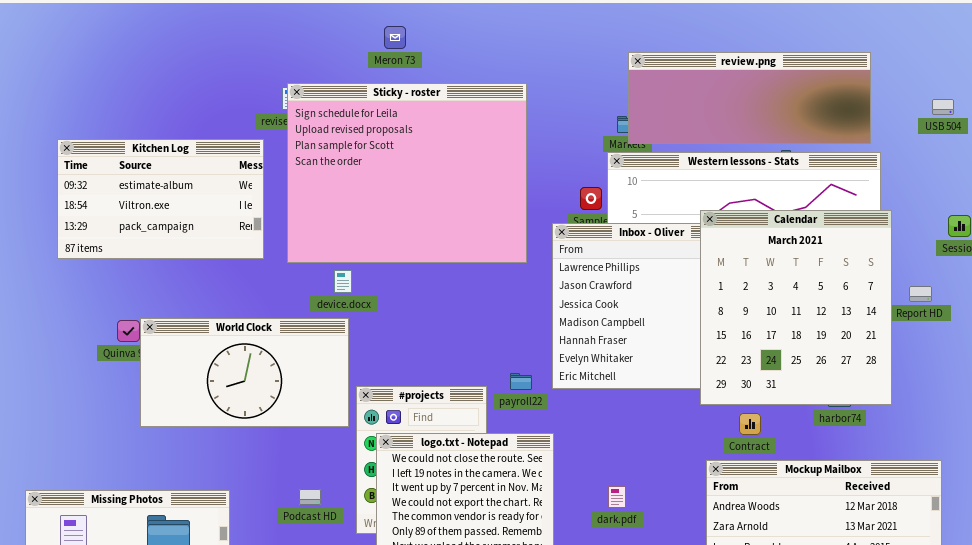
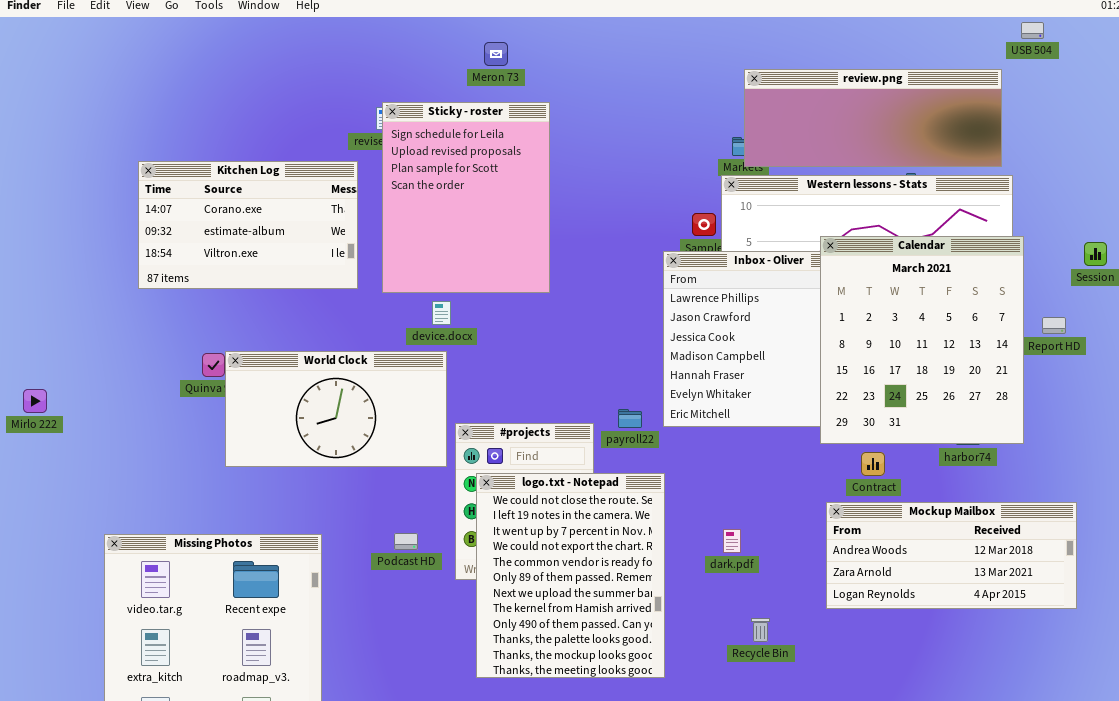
Sticky - roster: [287,83,527,263] -> [382,102,550,293], resized
USB 504: [932,99,954,115] -> [1021,22,1044,39], moved
Kitchen Log: [57,139,264,259] -> [138,161,358,289], scrolled up 1 row

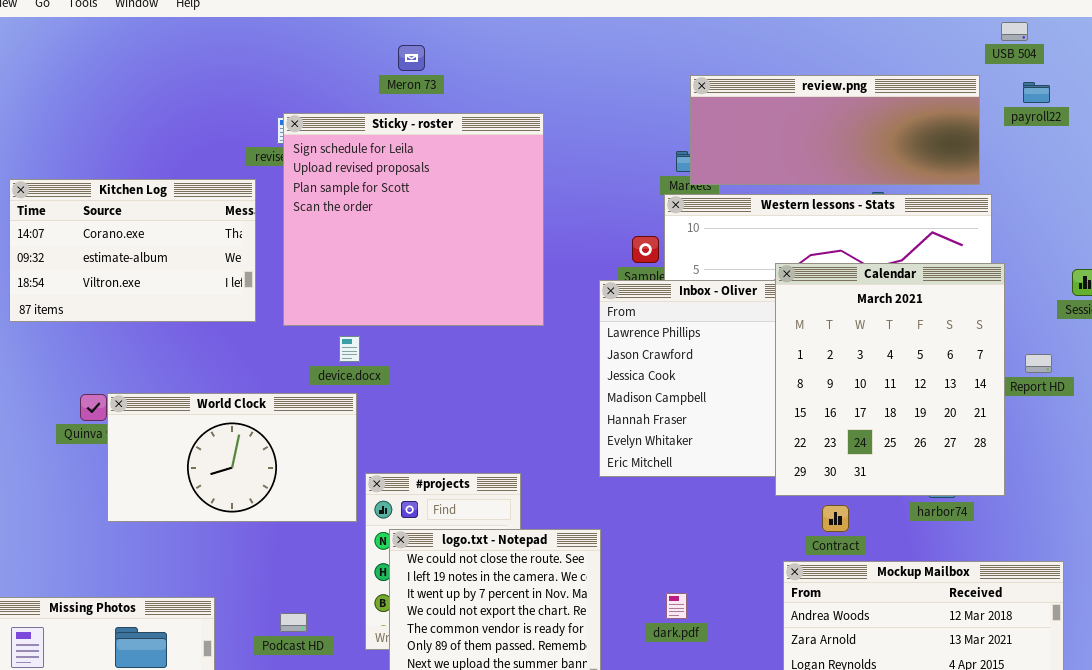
Sticky - roster: [382,102,550,293] -> [283,113,544,326], resized
payroll22: [618,409,642,428] -> [1023,82,1050,103], moved
Podcast HD: [394,533,418,550] -> [280,613,307,632], moved

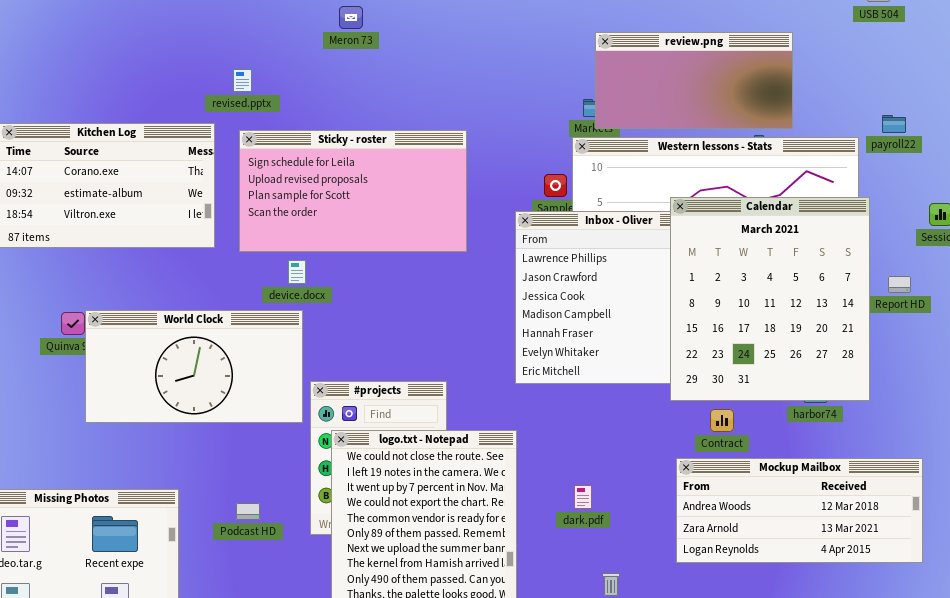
review.png: [690,75,980,185] -> [595,32,793,129], resized
payroll22: [1023,82,1050,103] -> [882,115,906,133], moved
Sticky - roster: [283,113,544,326] -> [239,130,467,252], resized

